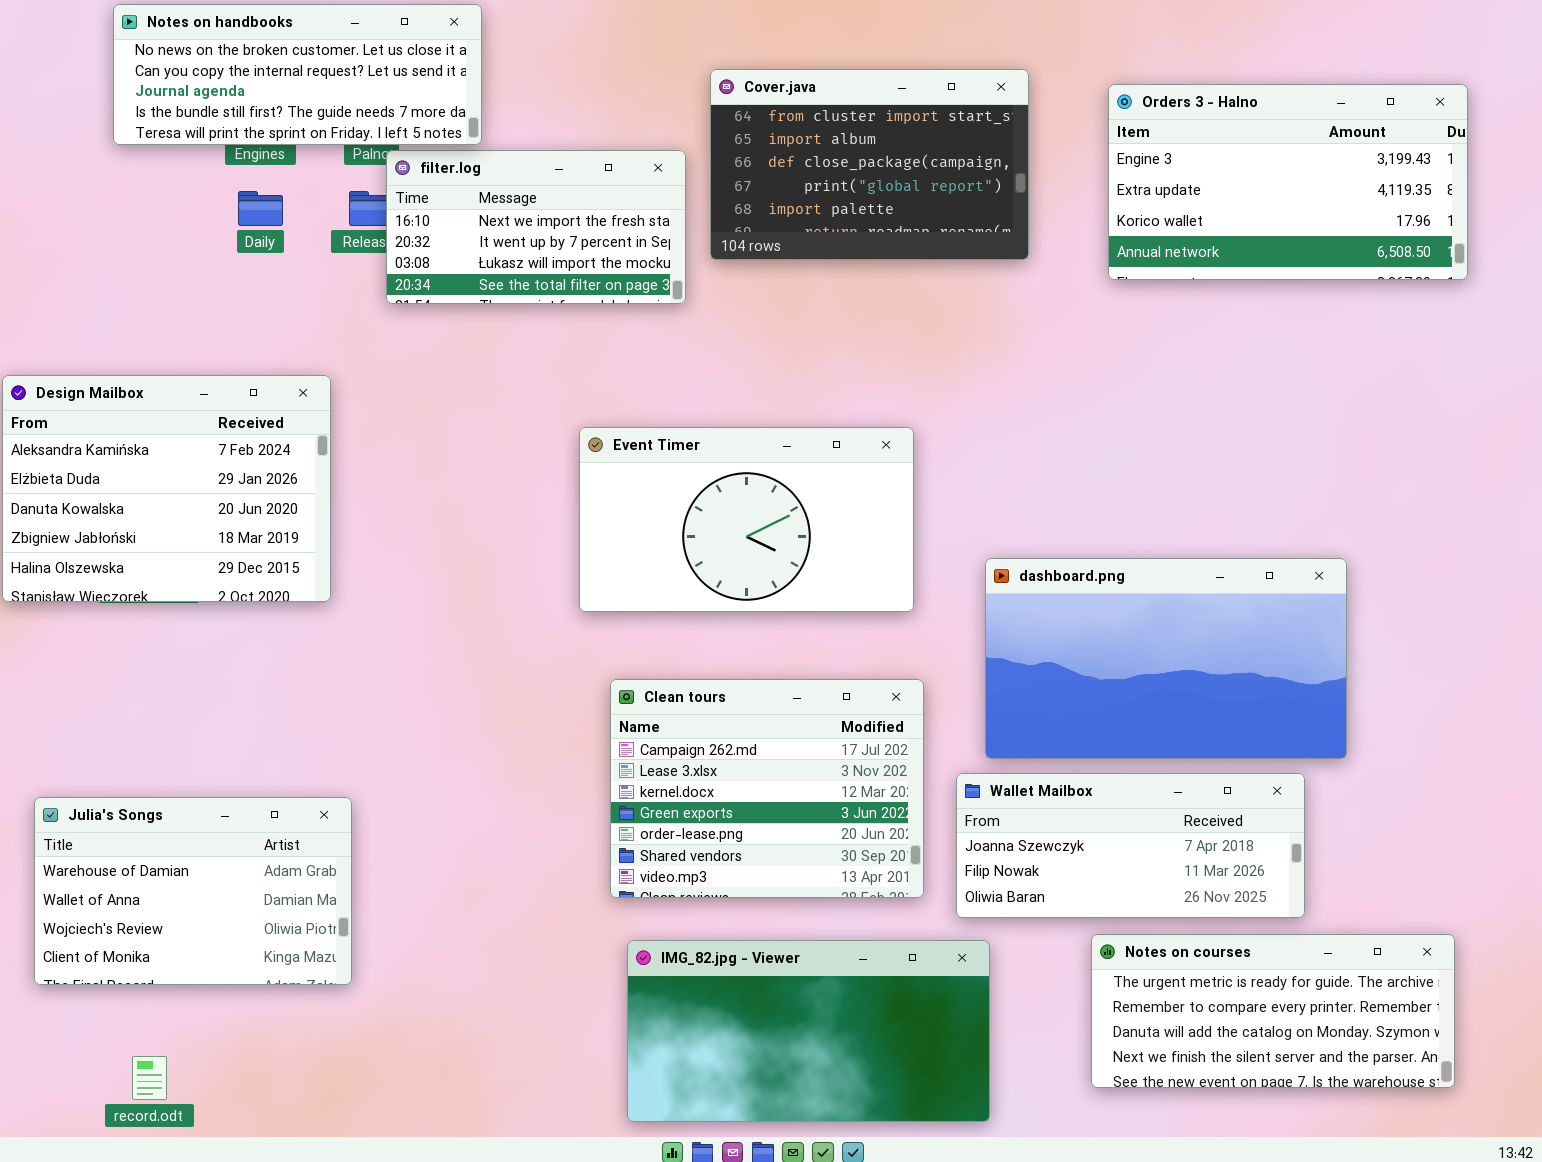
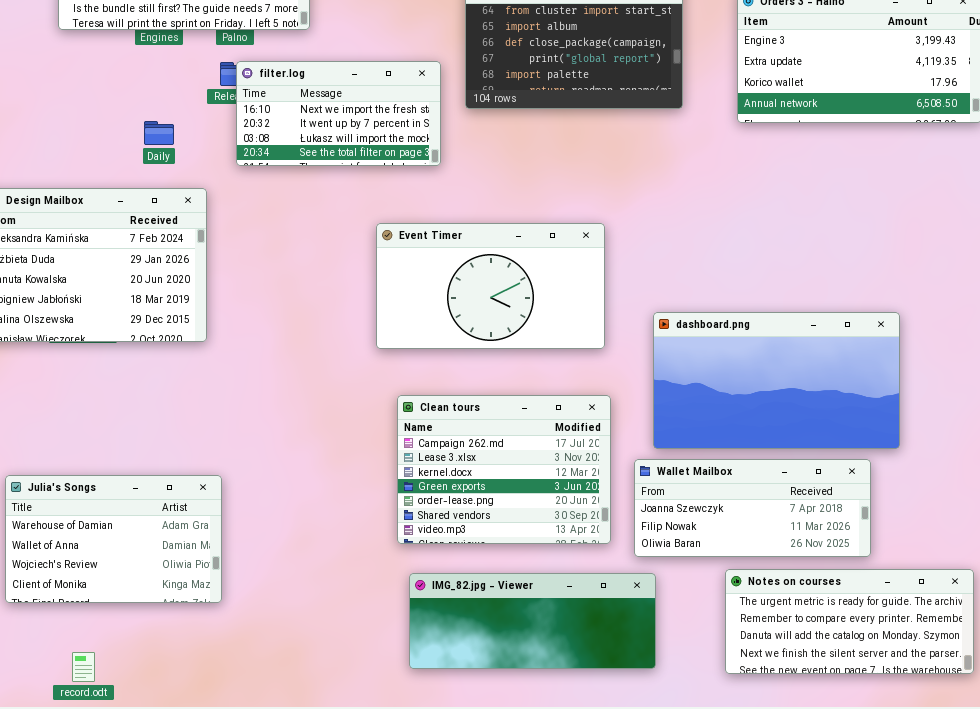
filter.log: [386,150,686,304] -> [236,61,441,166], moved
Daily: [238,191,283,226] -> [144,121,174,145], moved
IMG_82.jpg - Viewer: [627,940,990,1122] -> [409,573,656,669], resized

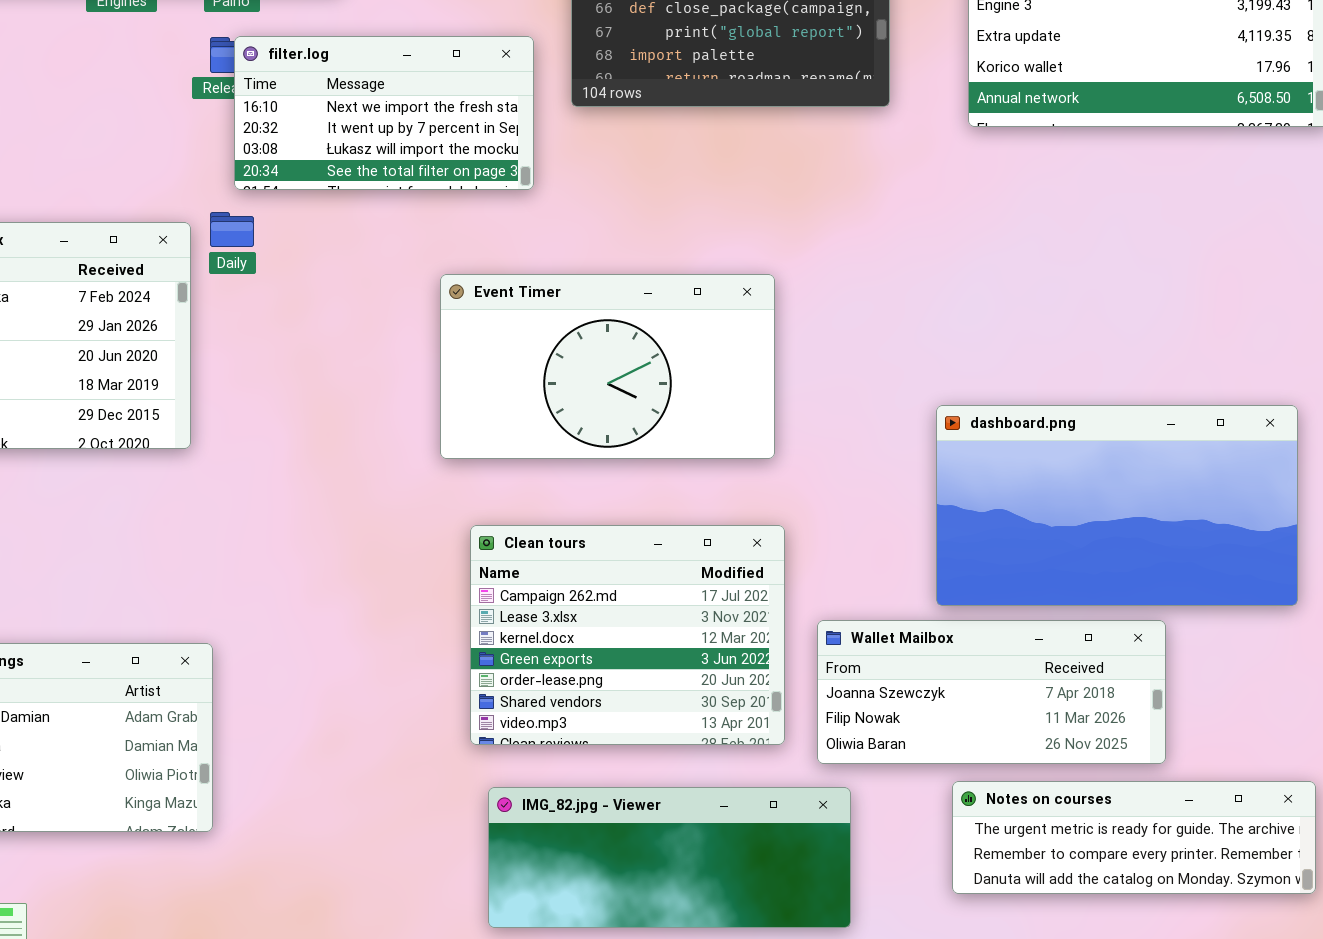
Daily: [144,121,174,145] -> [210,212,254,247], moved
dashboard.png: [653,312,900,449] -> [936,405,1298,606], moved
Notes on courses: [725,569,974,674] -> [952,781,1316,894], resized

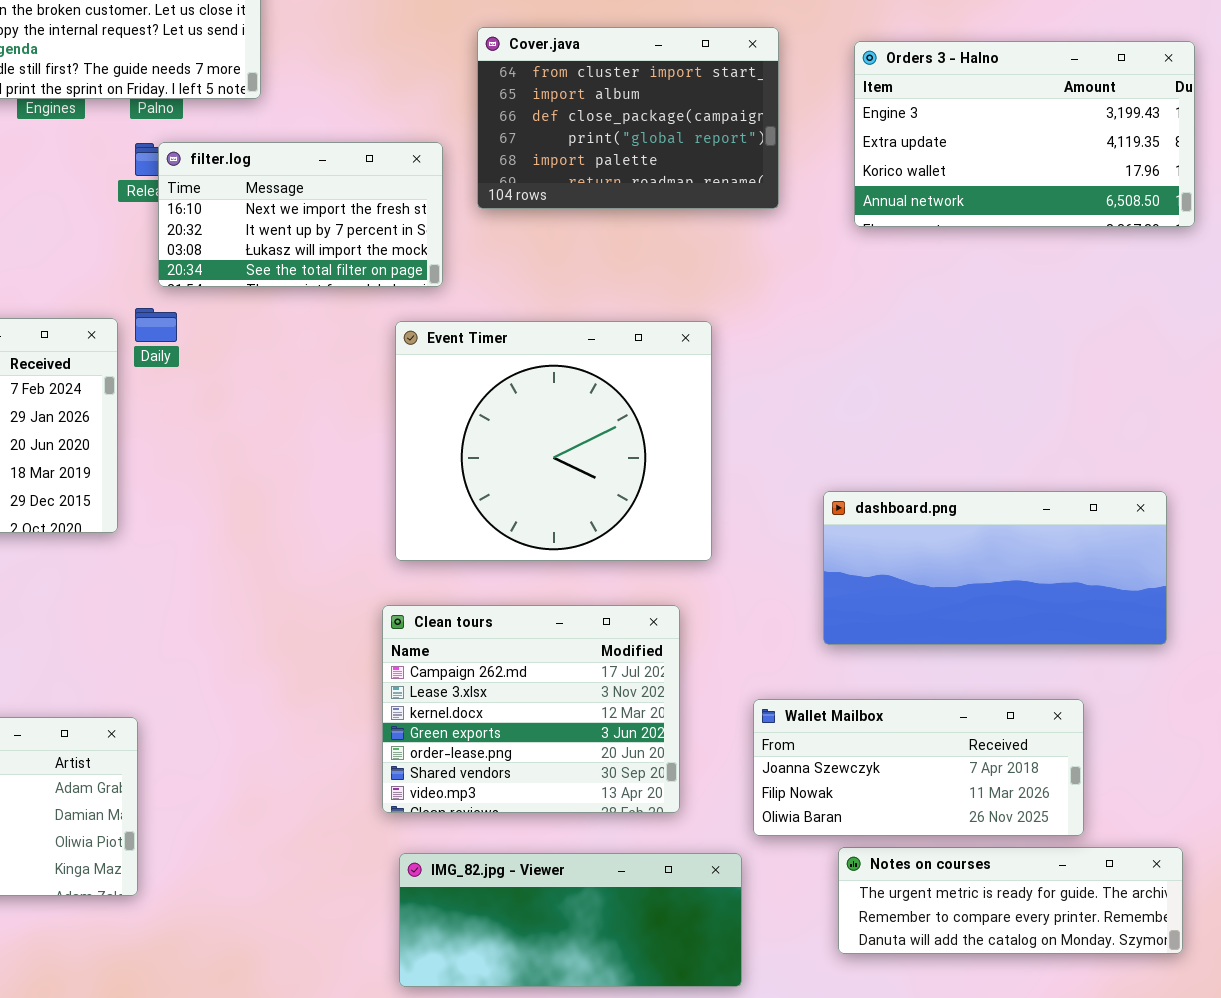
Event Timer: [440,274,775,459] -> [395,321,712,561], moved, resized
dashboard.png: [936,405,1298,606] -> [823,491,1167,645], resized
Wallet Mailbox: [817,620,1166,764] -> [753,699,1084,836], moved

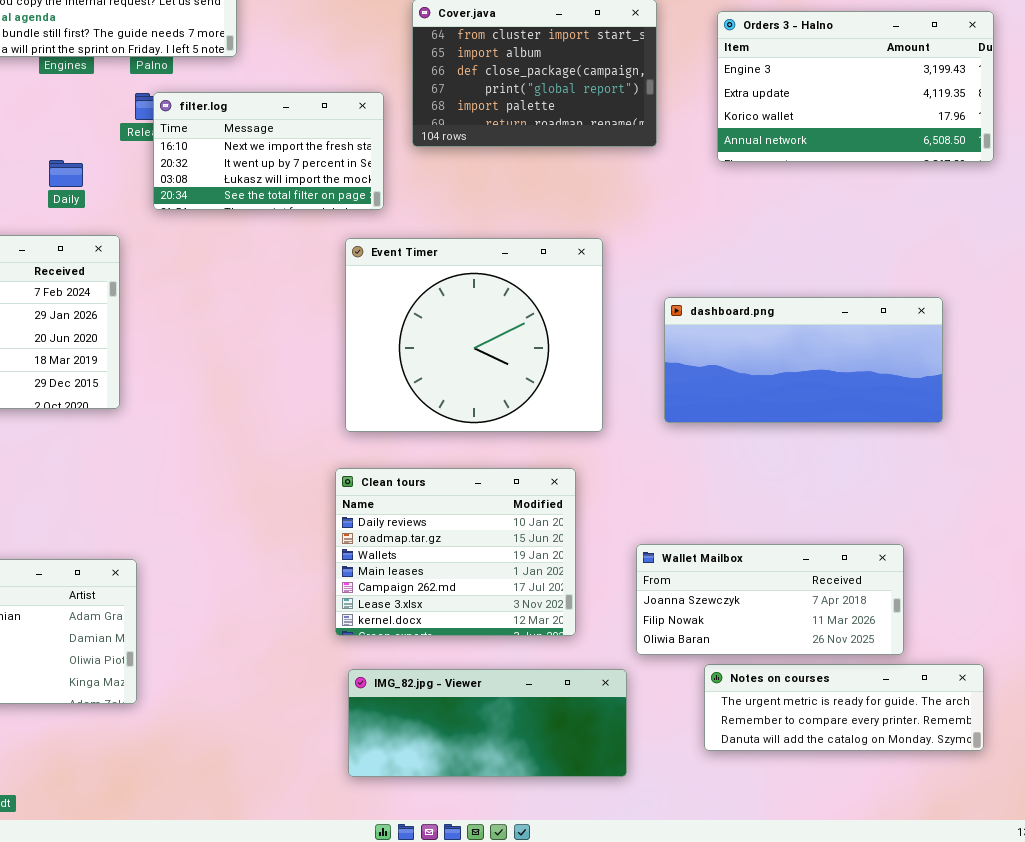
Daily: [135,308,177,342] -> [49,160,83,187], moved
dashboard.png: [823,491,1167,645] -> [664,297,943,423], moved
Clean tours: [382,605,680,813] -> [335,468,576,636], scrolled up 4 rows

